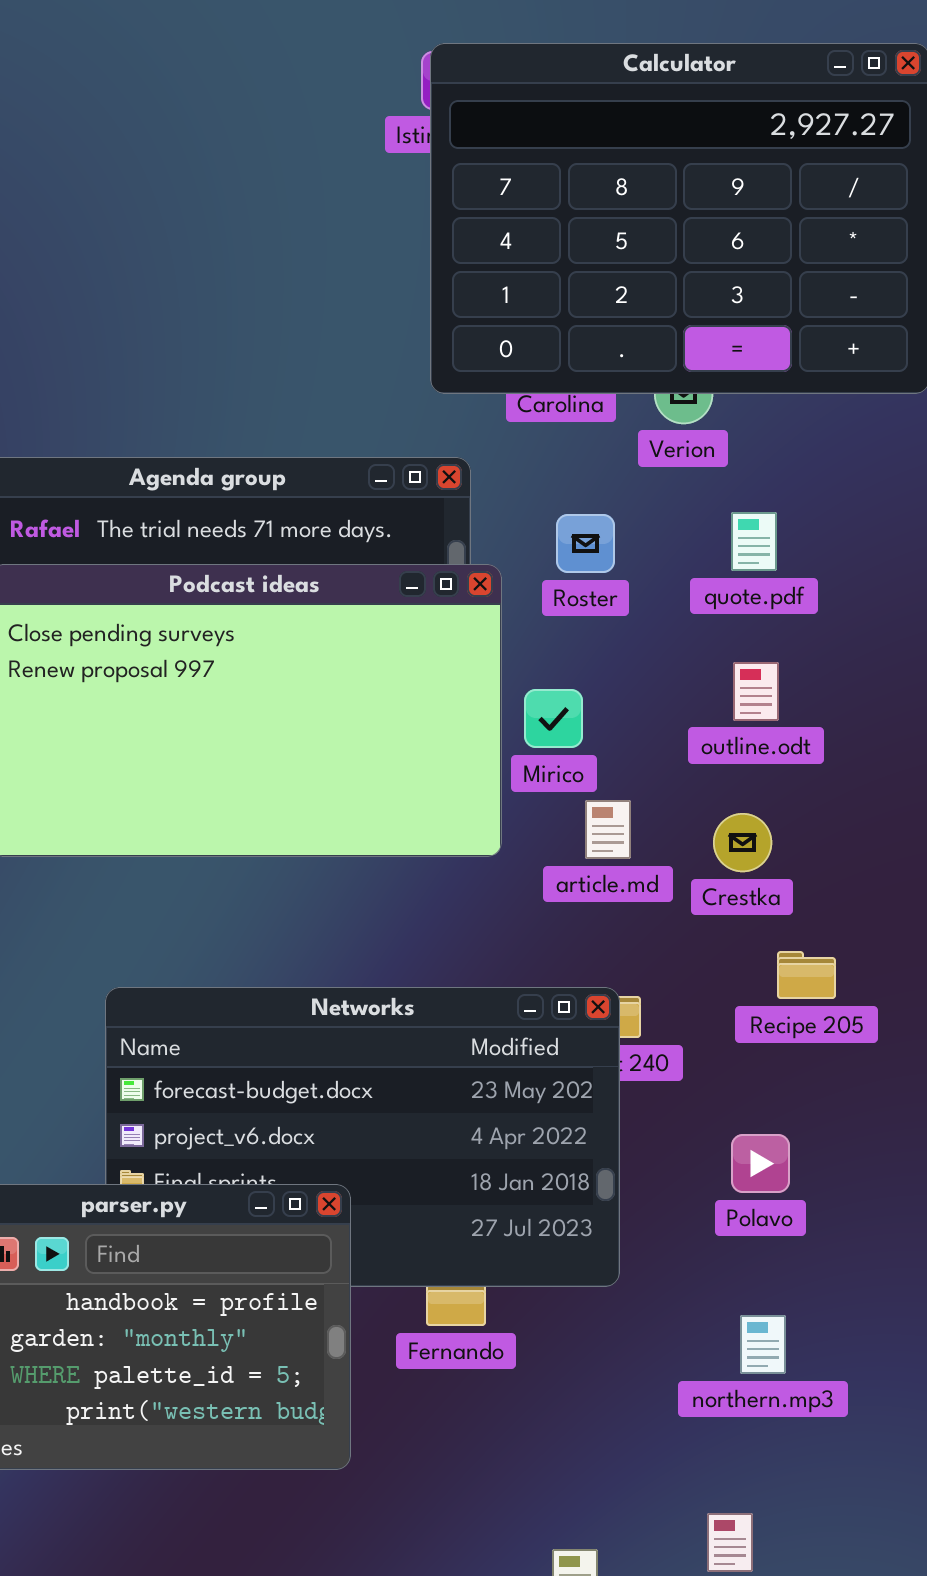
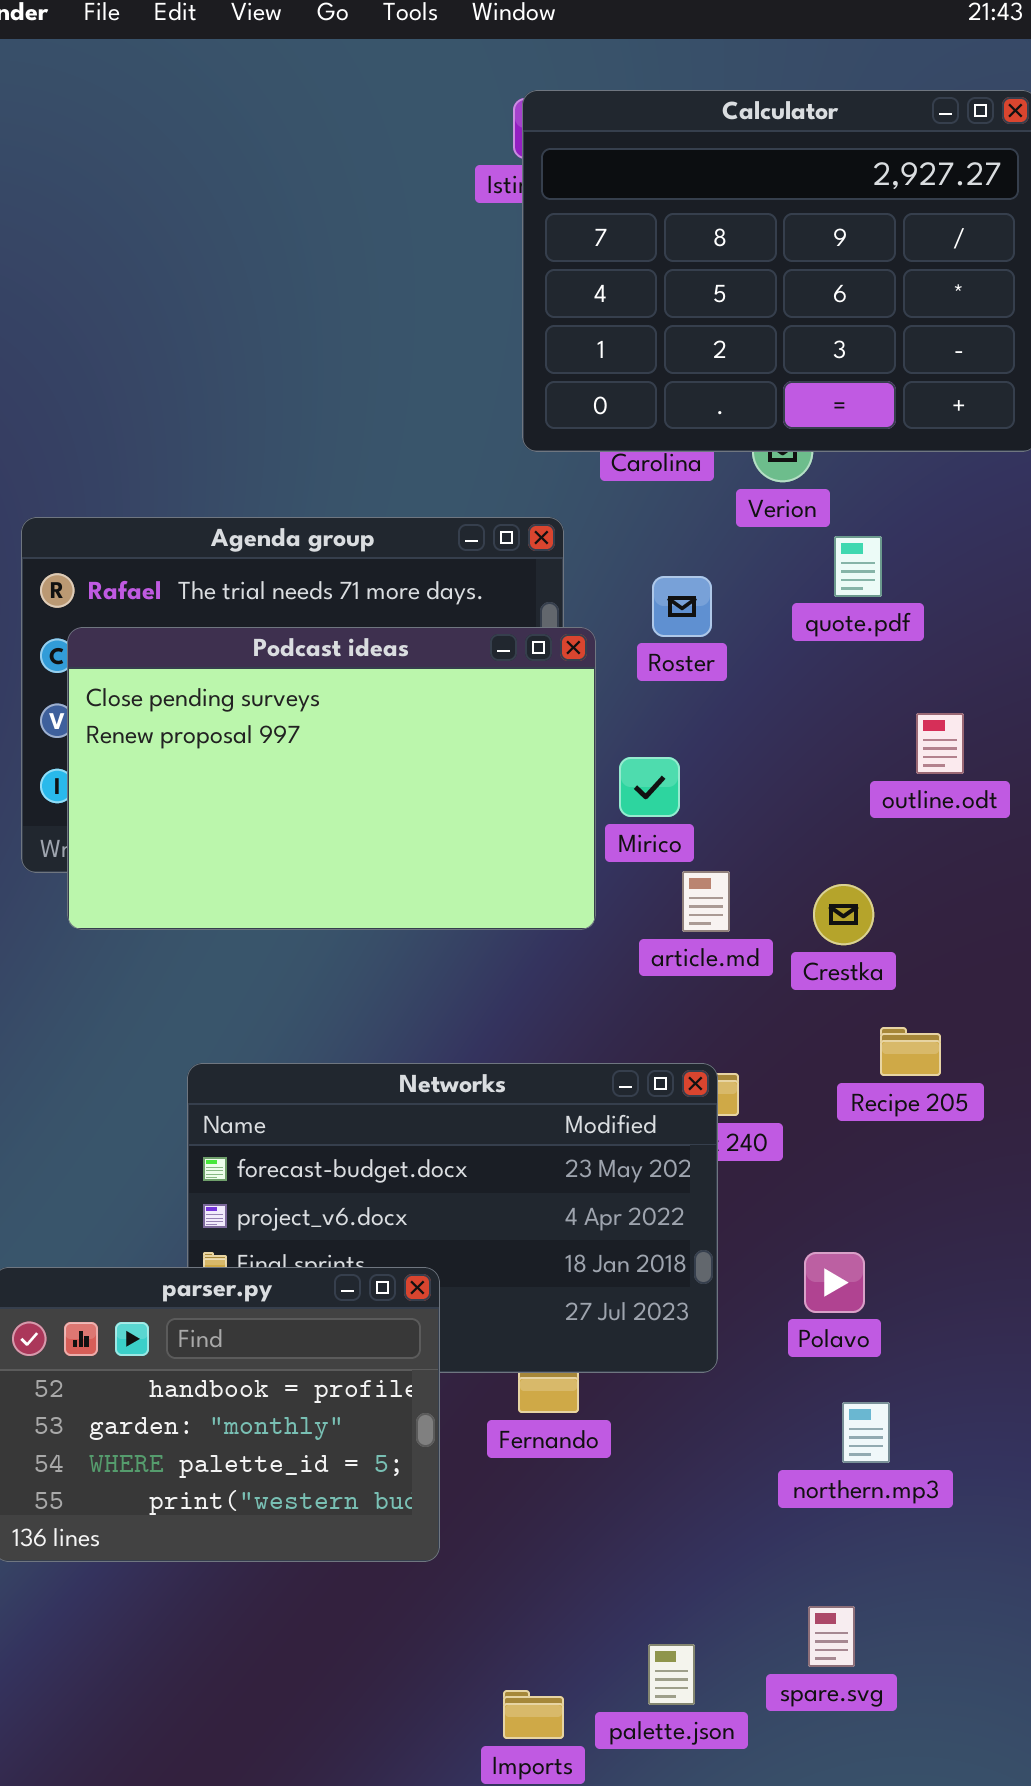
quote.pdf: [731,512,777,571] -> [834,536,882,597], moved
outline.odt: [733,662,779,721] -> [916,713,964,774], moved
Polavo: [731,1134,790,1193] -> [804,1252,865,1313], moved

